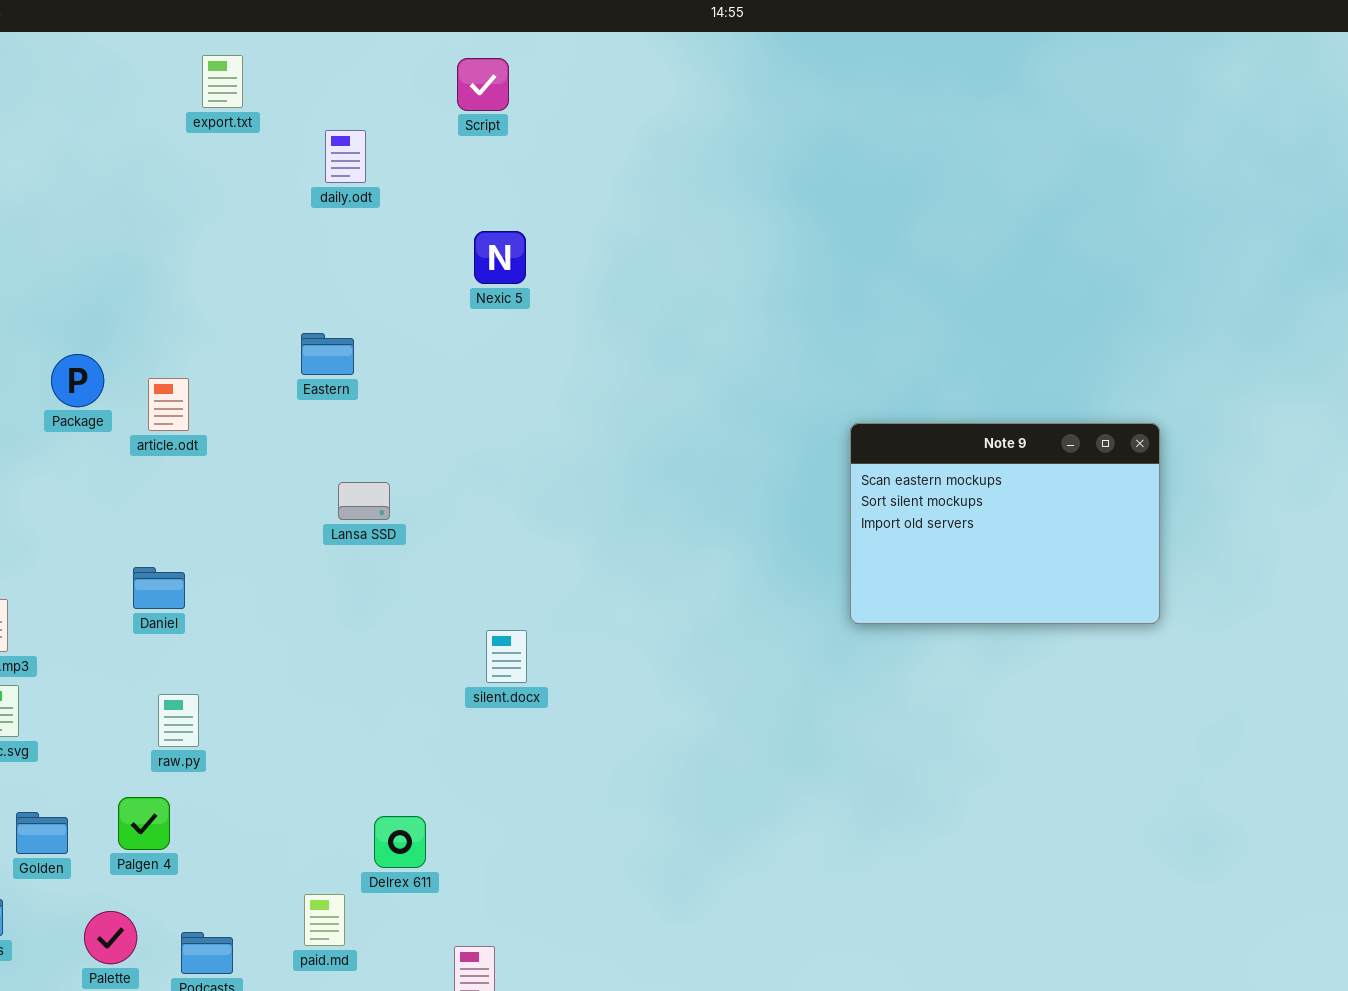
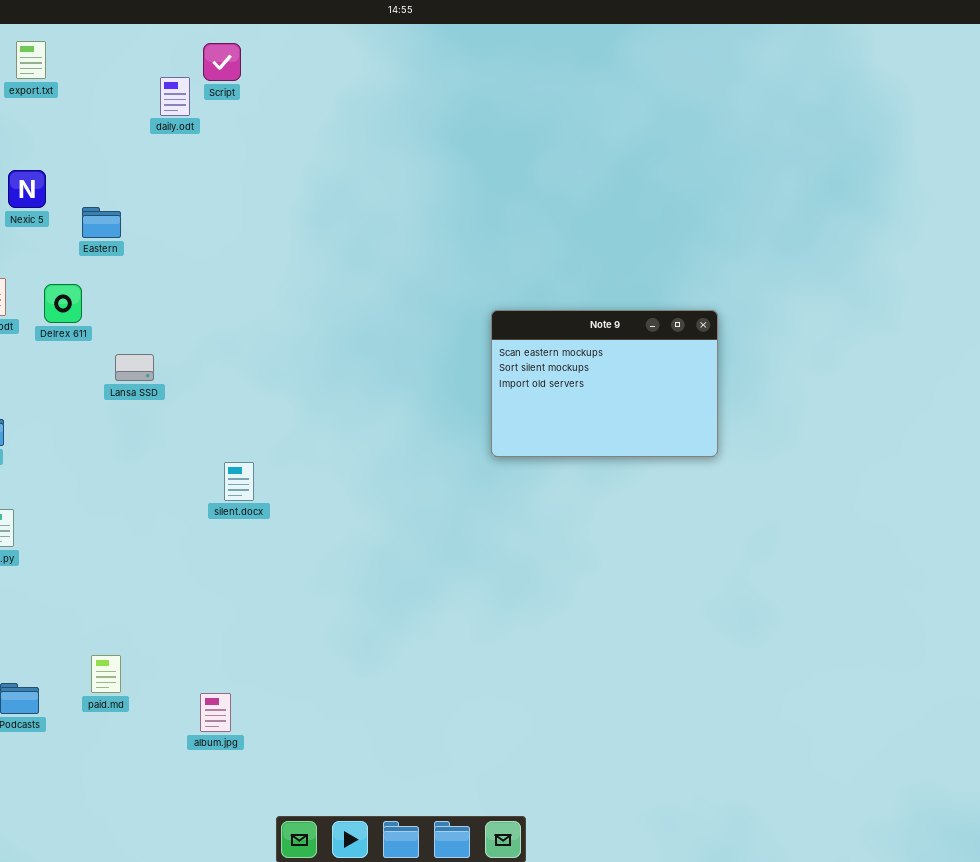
daily.odt: [325,130,366,183] -> [160,77,190,116], moved
Nexic 5: [474,231,526,284] -> [8,170,46,208], moved
Eastern: [301,333,354,375] -> [82,207,121,238], moved
Delrex 611: [374,816,426,868] -> [44,284,82,323], moved

